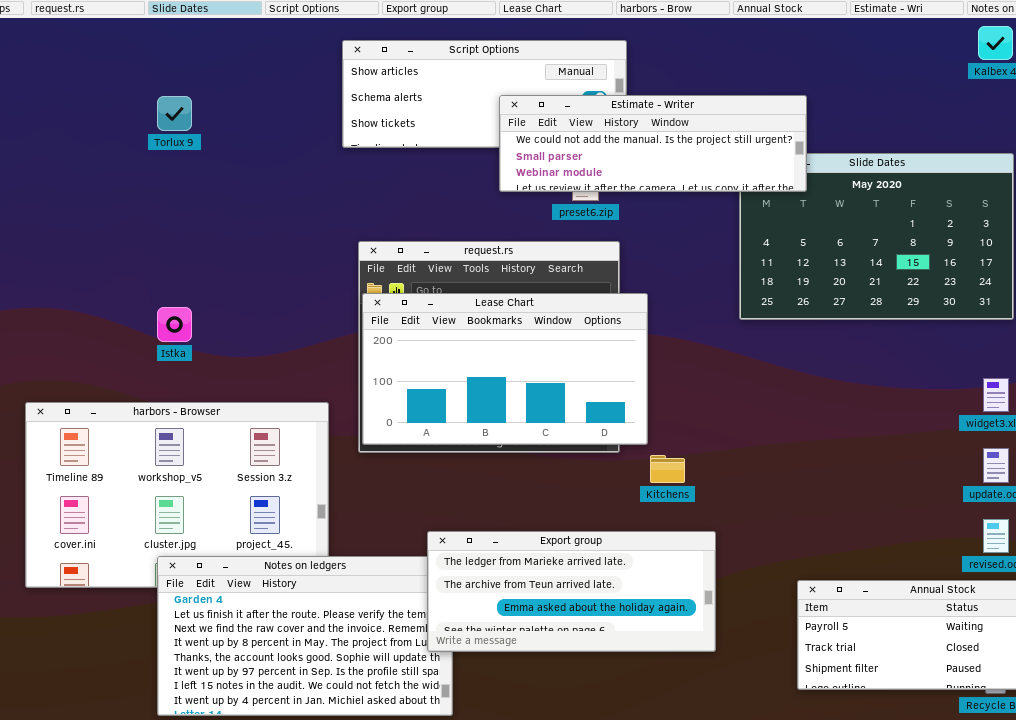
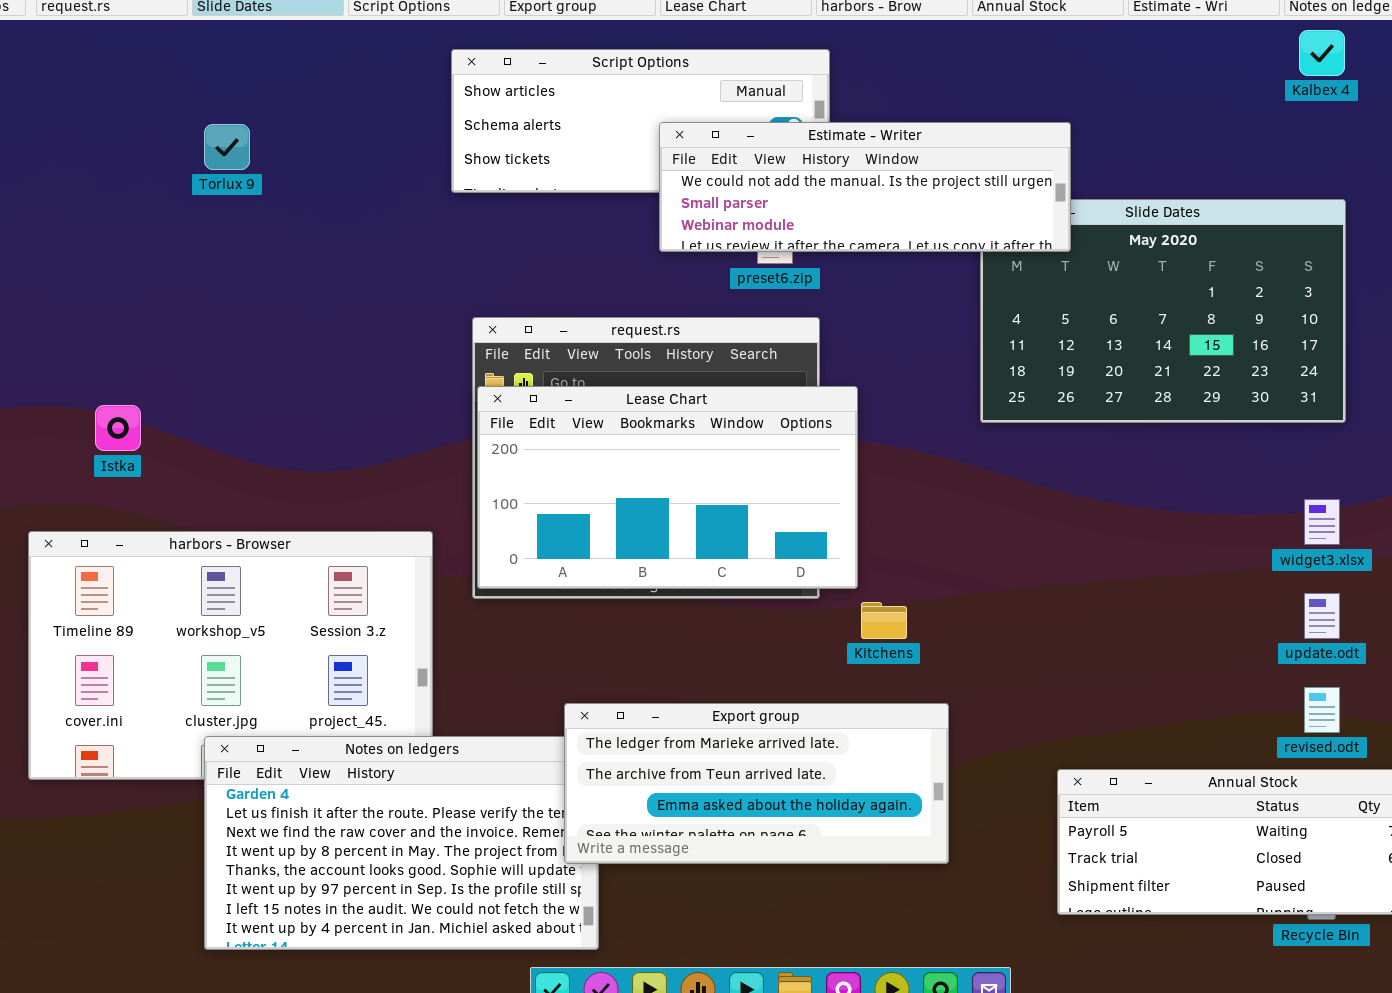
Istka: [157,307,192,342] -> [95,405,141,451], moved

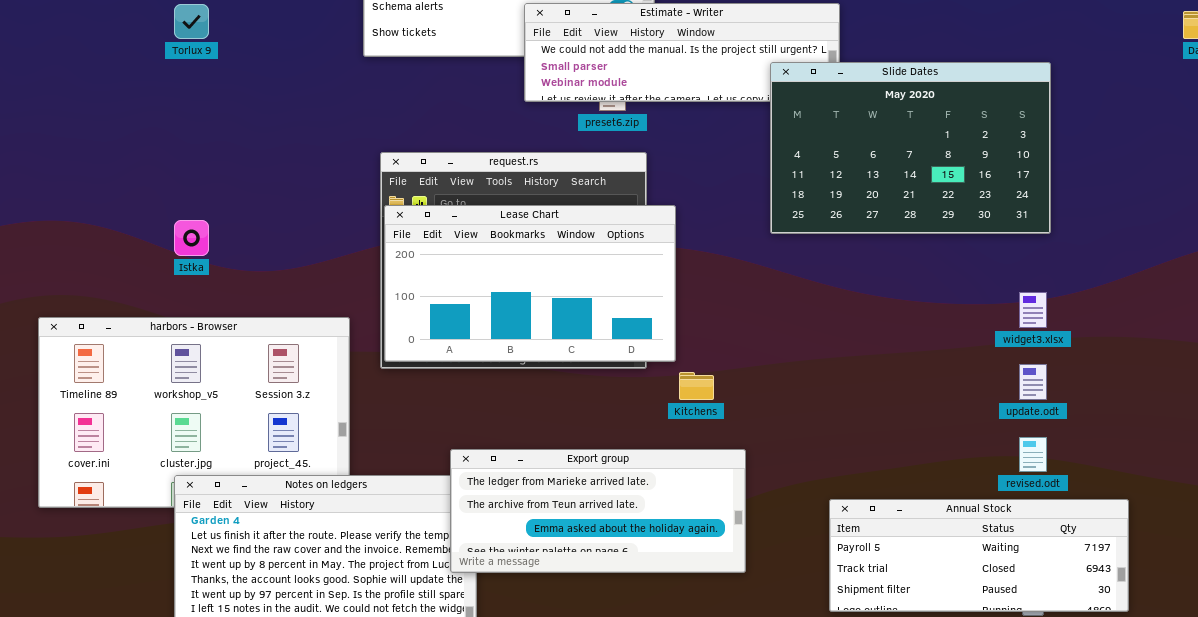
Slide Dates: [980,199,1346,423] -> [770,62,1051,234], raised
Istka: [95,405,141,451] -> [174,220,209,256], moved

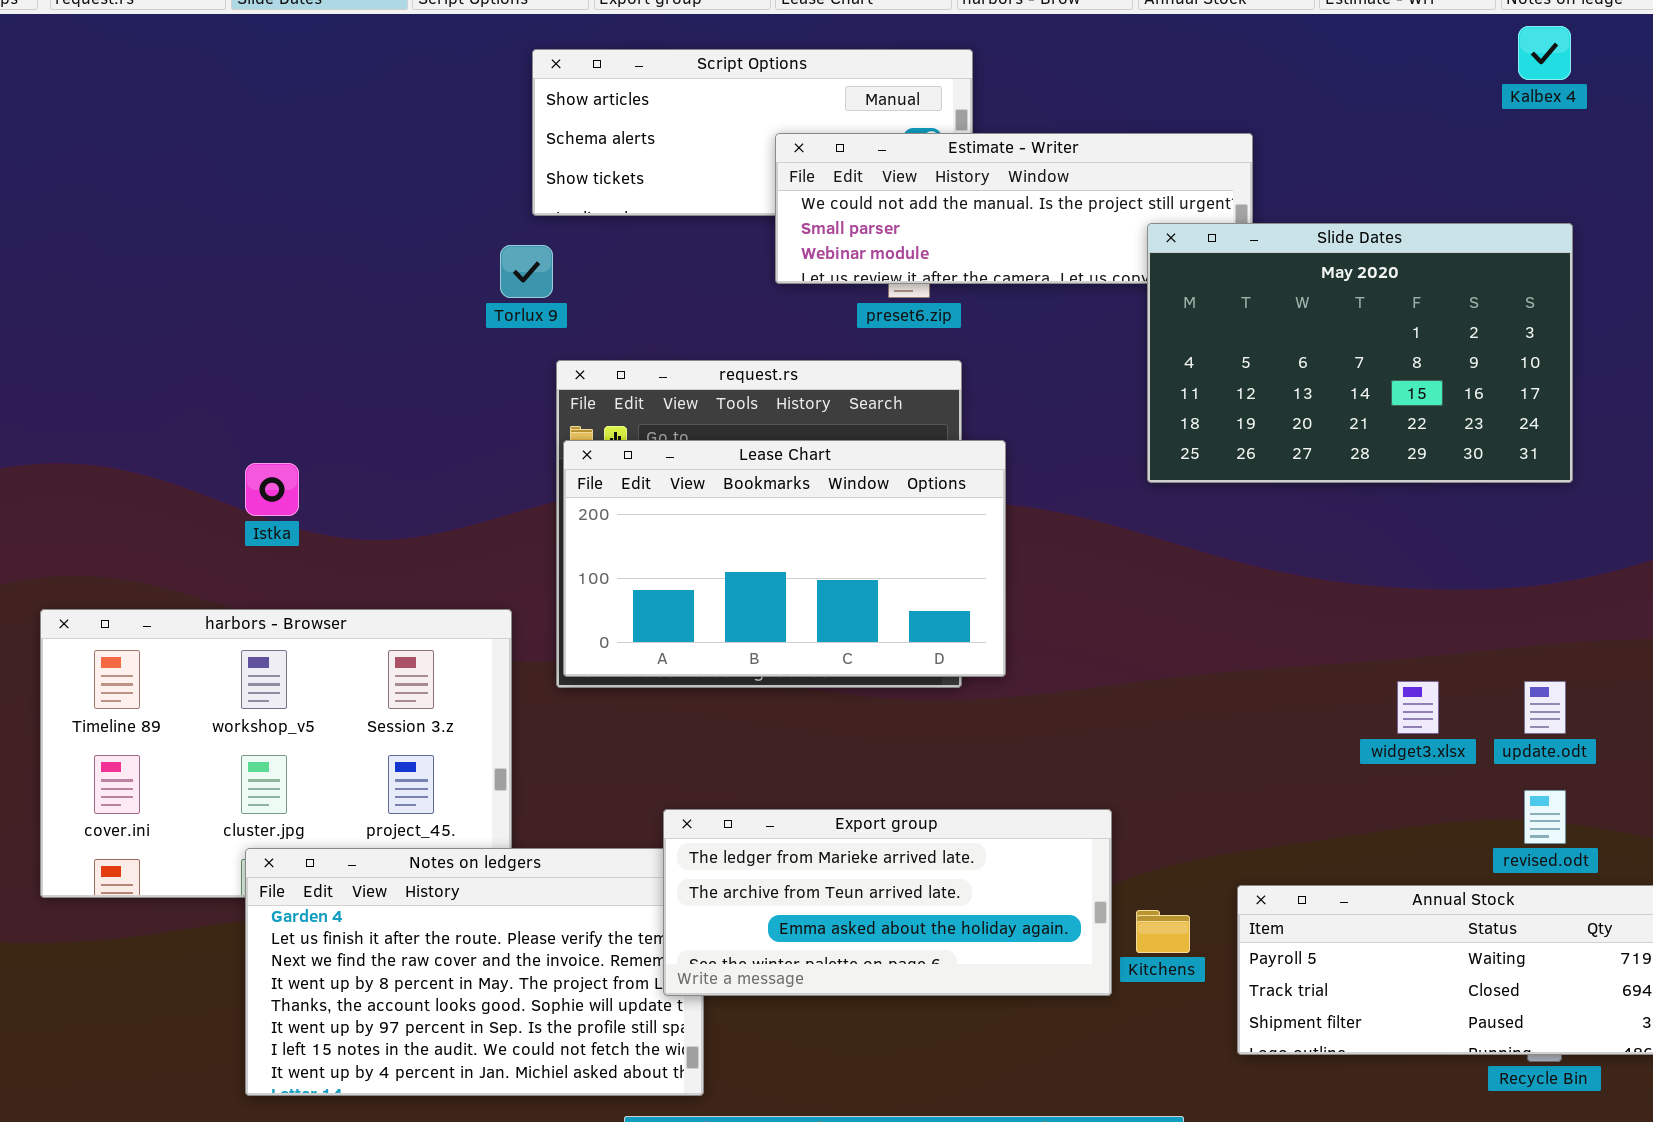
Torlux 9: [174,4,209,39] -> [500,245,553,298], moved
widget3.xlsx: [1019,292,1047,328] -> [1397,681,1439,734], moved
Kitchens: [679,372,714,400] -> [1136,910,1190,953], moved

